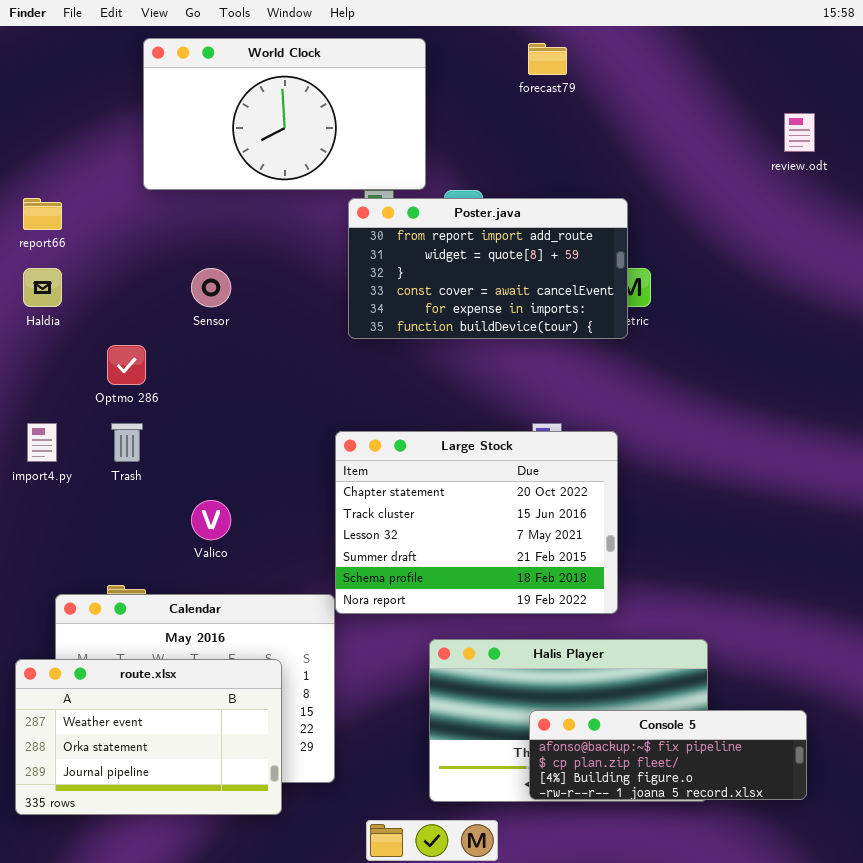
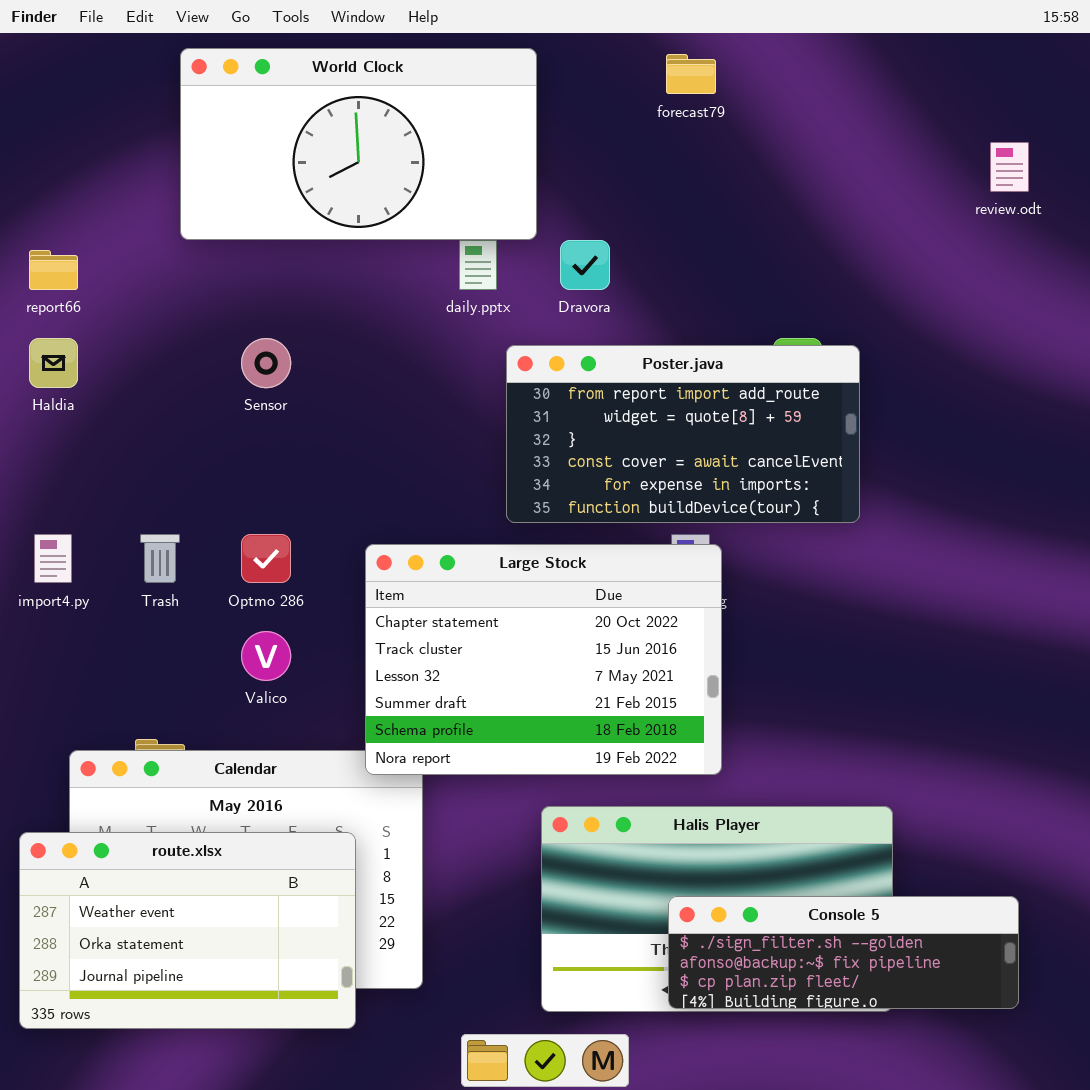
Poster.java: [348,198,628,339] -> [506,345,860,523], moved
Optmo 286: [107,345,146,385] -> [241,534,291,583], moved
Large Stock: [335,431,618,614] -> [365,544,722,775], moved
Console 5: [529,710,807,800] -> [668,896,1019,1009], scrolled up 1 row

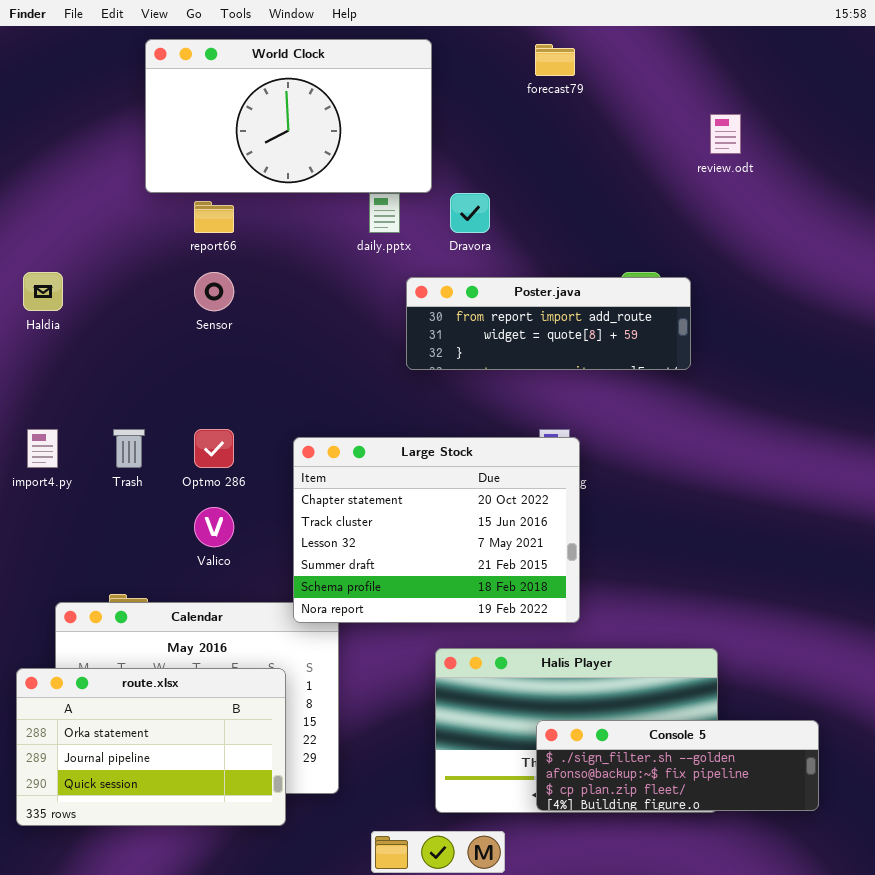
review.odt: [990,142,1029,192] -> [710,114,741,154], moved
report66: [29,250,78,290] -> [194,201,234,233], moved
Poster.java: [506,345,860,523] -> [406,277,691,370], resized
route.xlsx: [19,832,356,1029] -> [16,668,286,826], scrolled down 1 row

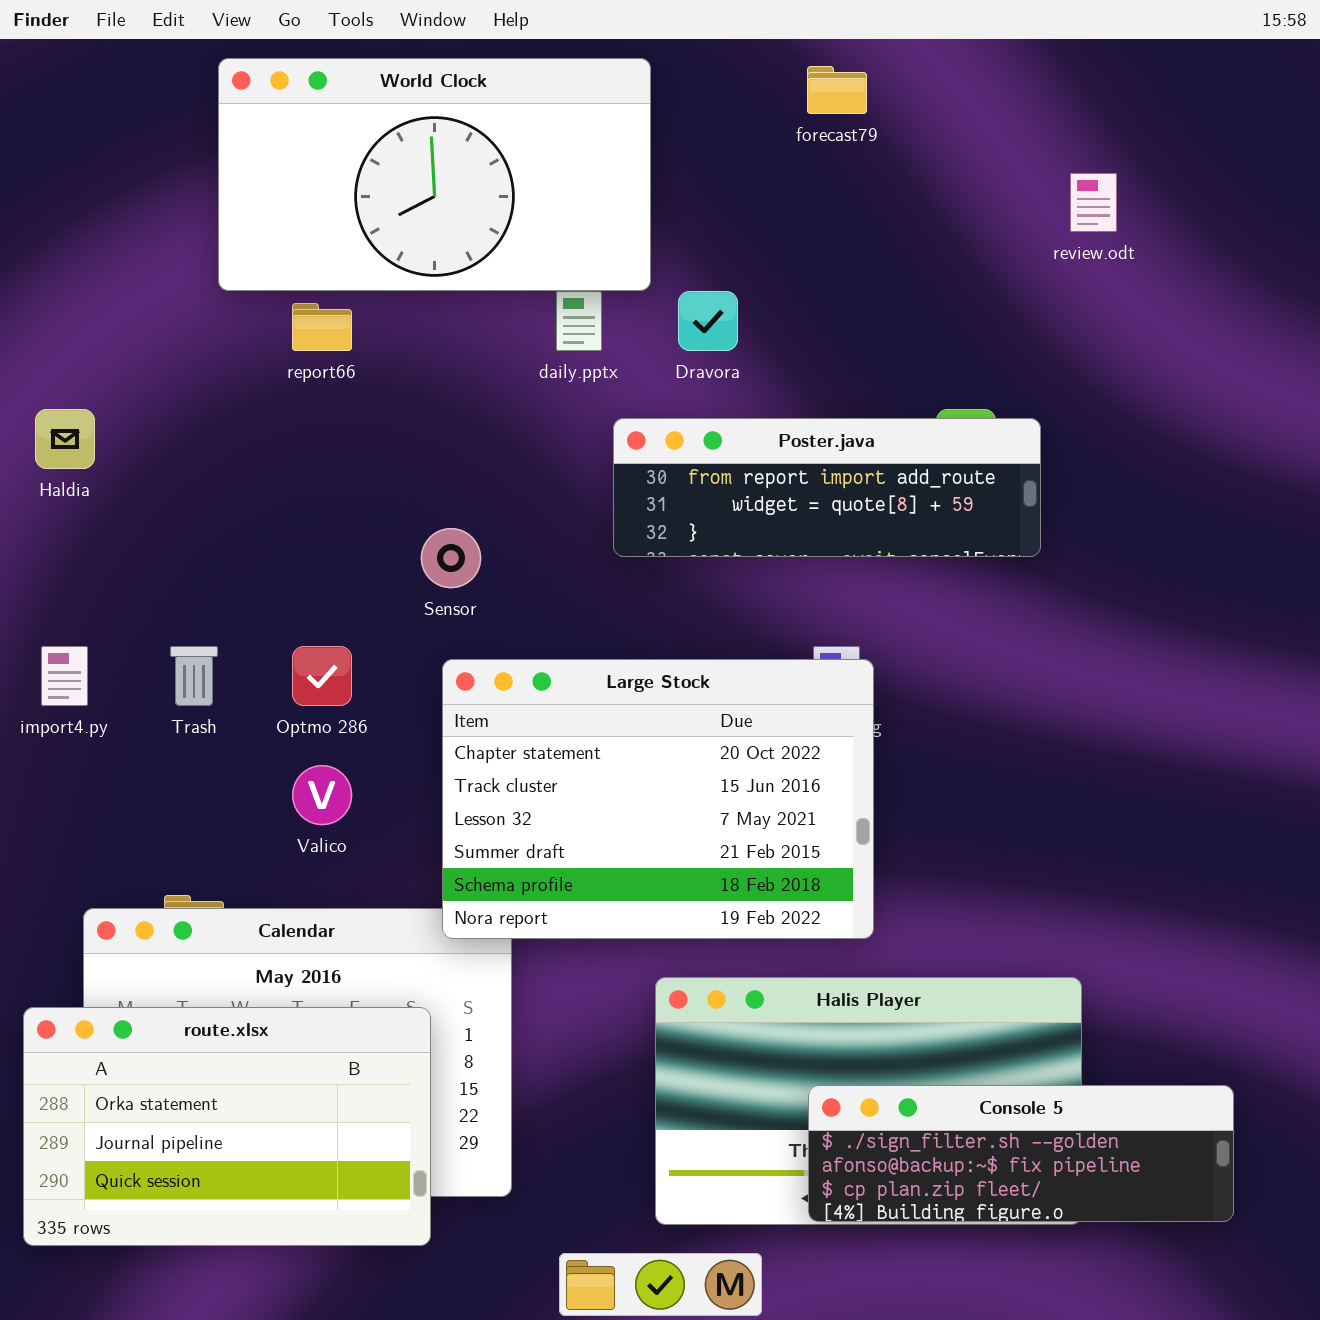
Sensor: [194,272,234,311] -> [421,528,481,588], moved

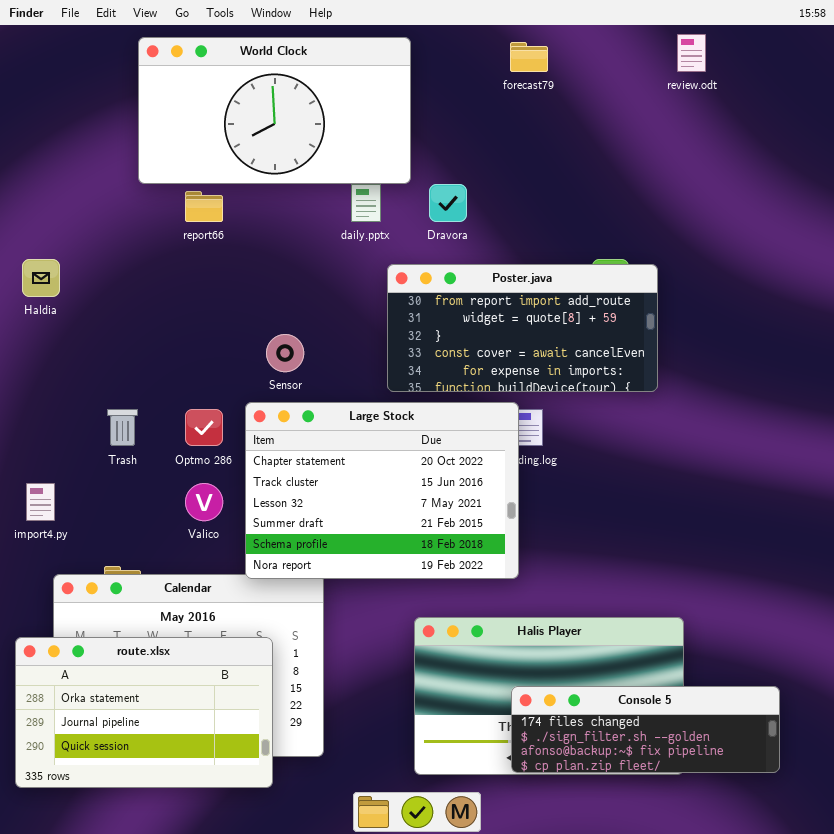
review.odt: [1070,173,1117,232] -> [677,34,706,72], moved
Poster.java: [613,418,1041,557] -> [387,264,658,392], resized
import4.py: [41,646,88,706] -> [26,483,55,521], moved
Large Stock: [442,659,874,939] -> [245,402,519,579], moved
Console 5: [808,1085,1234,1222] -> [511,686,780,773], scrolled up 1 row

